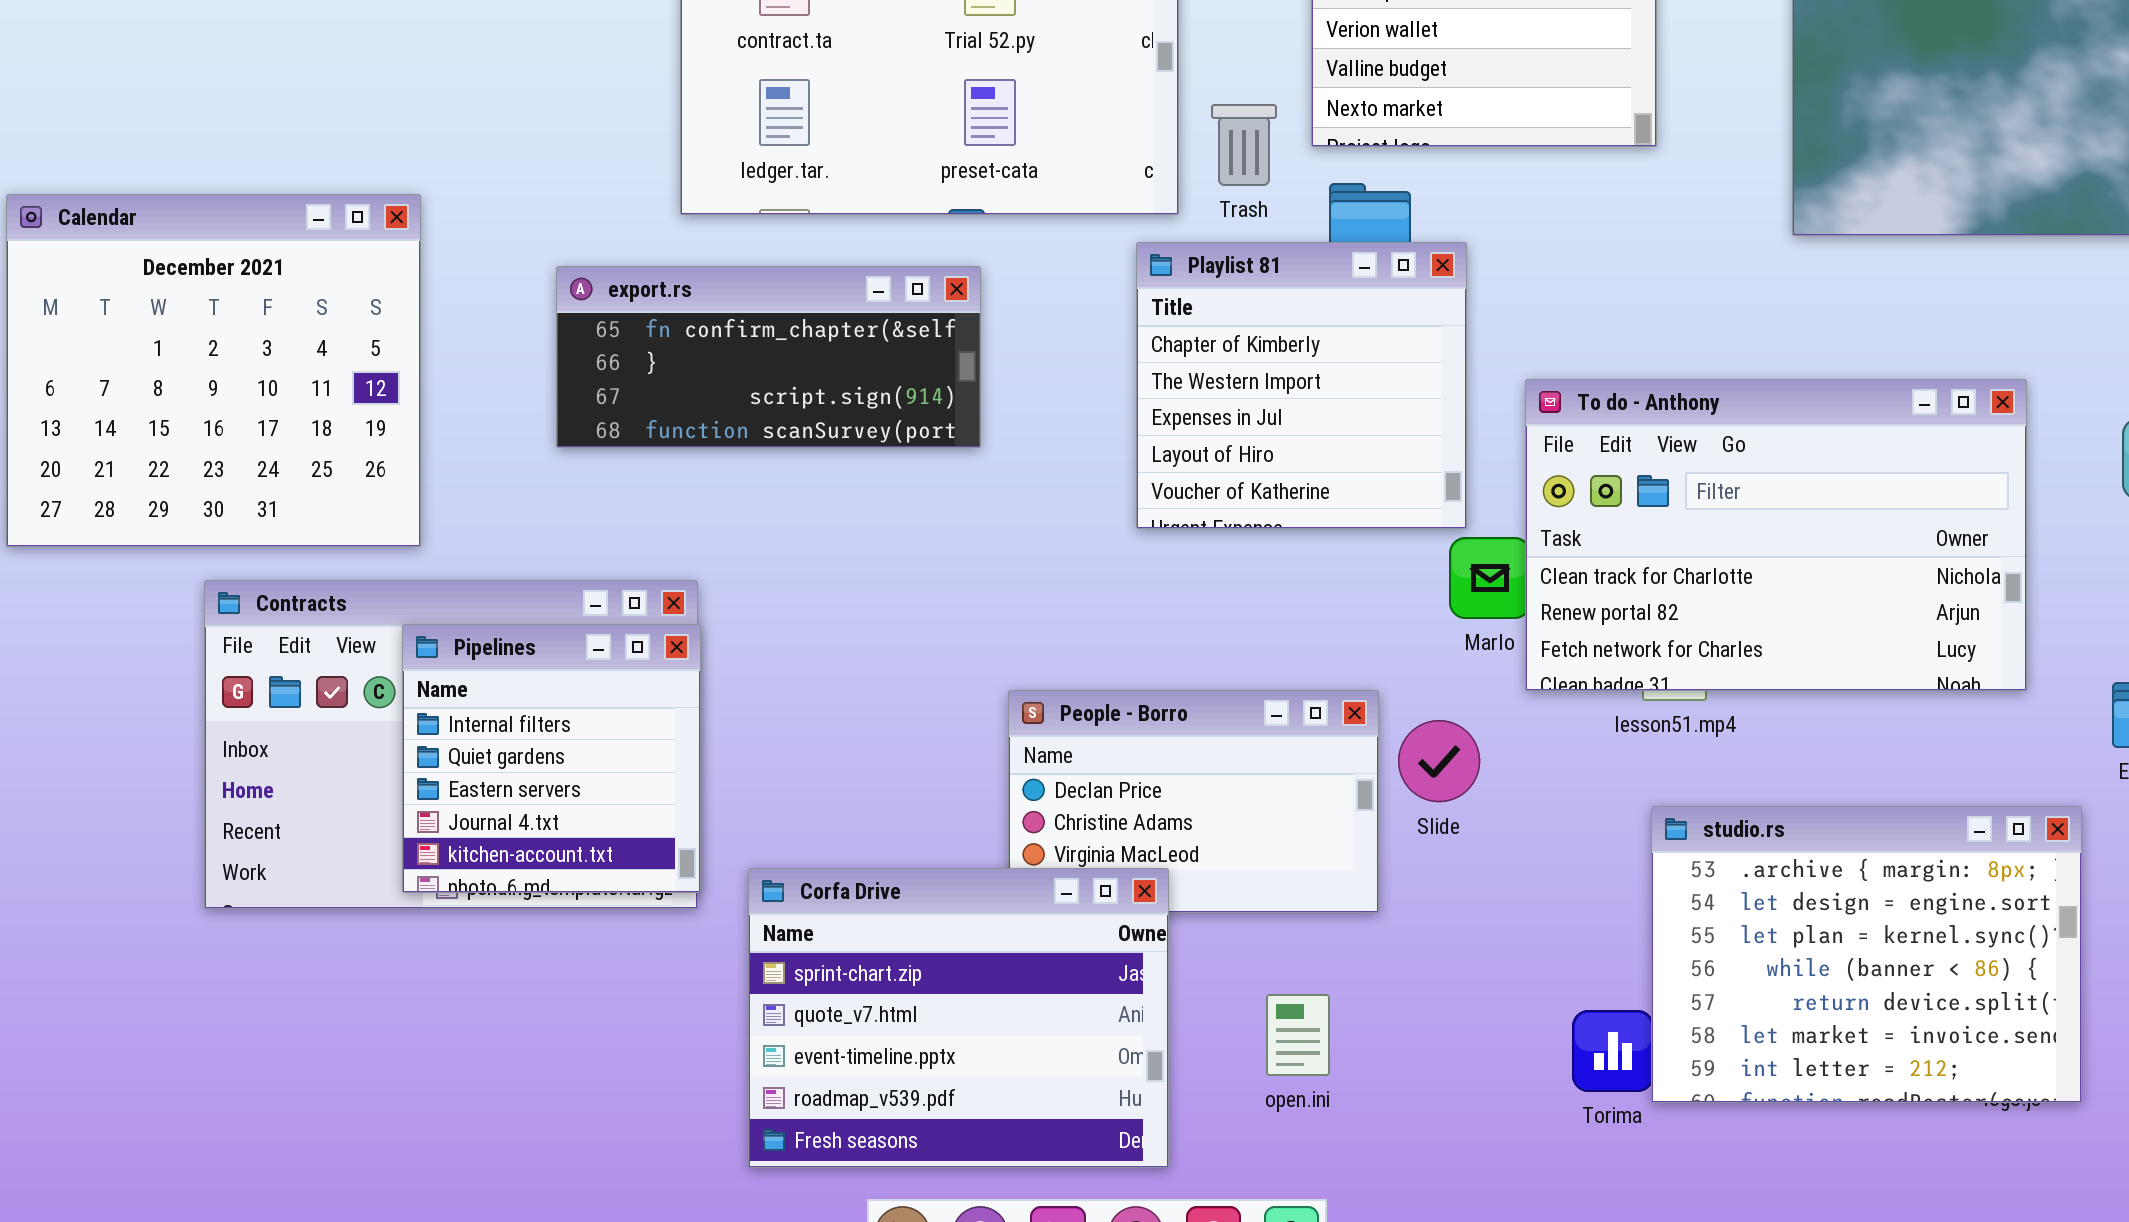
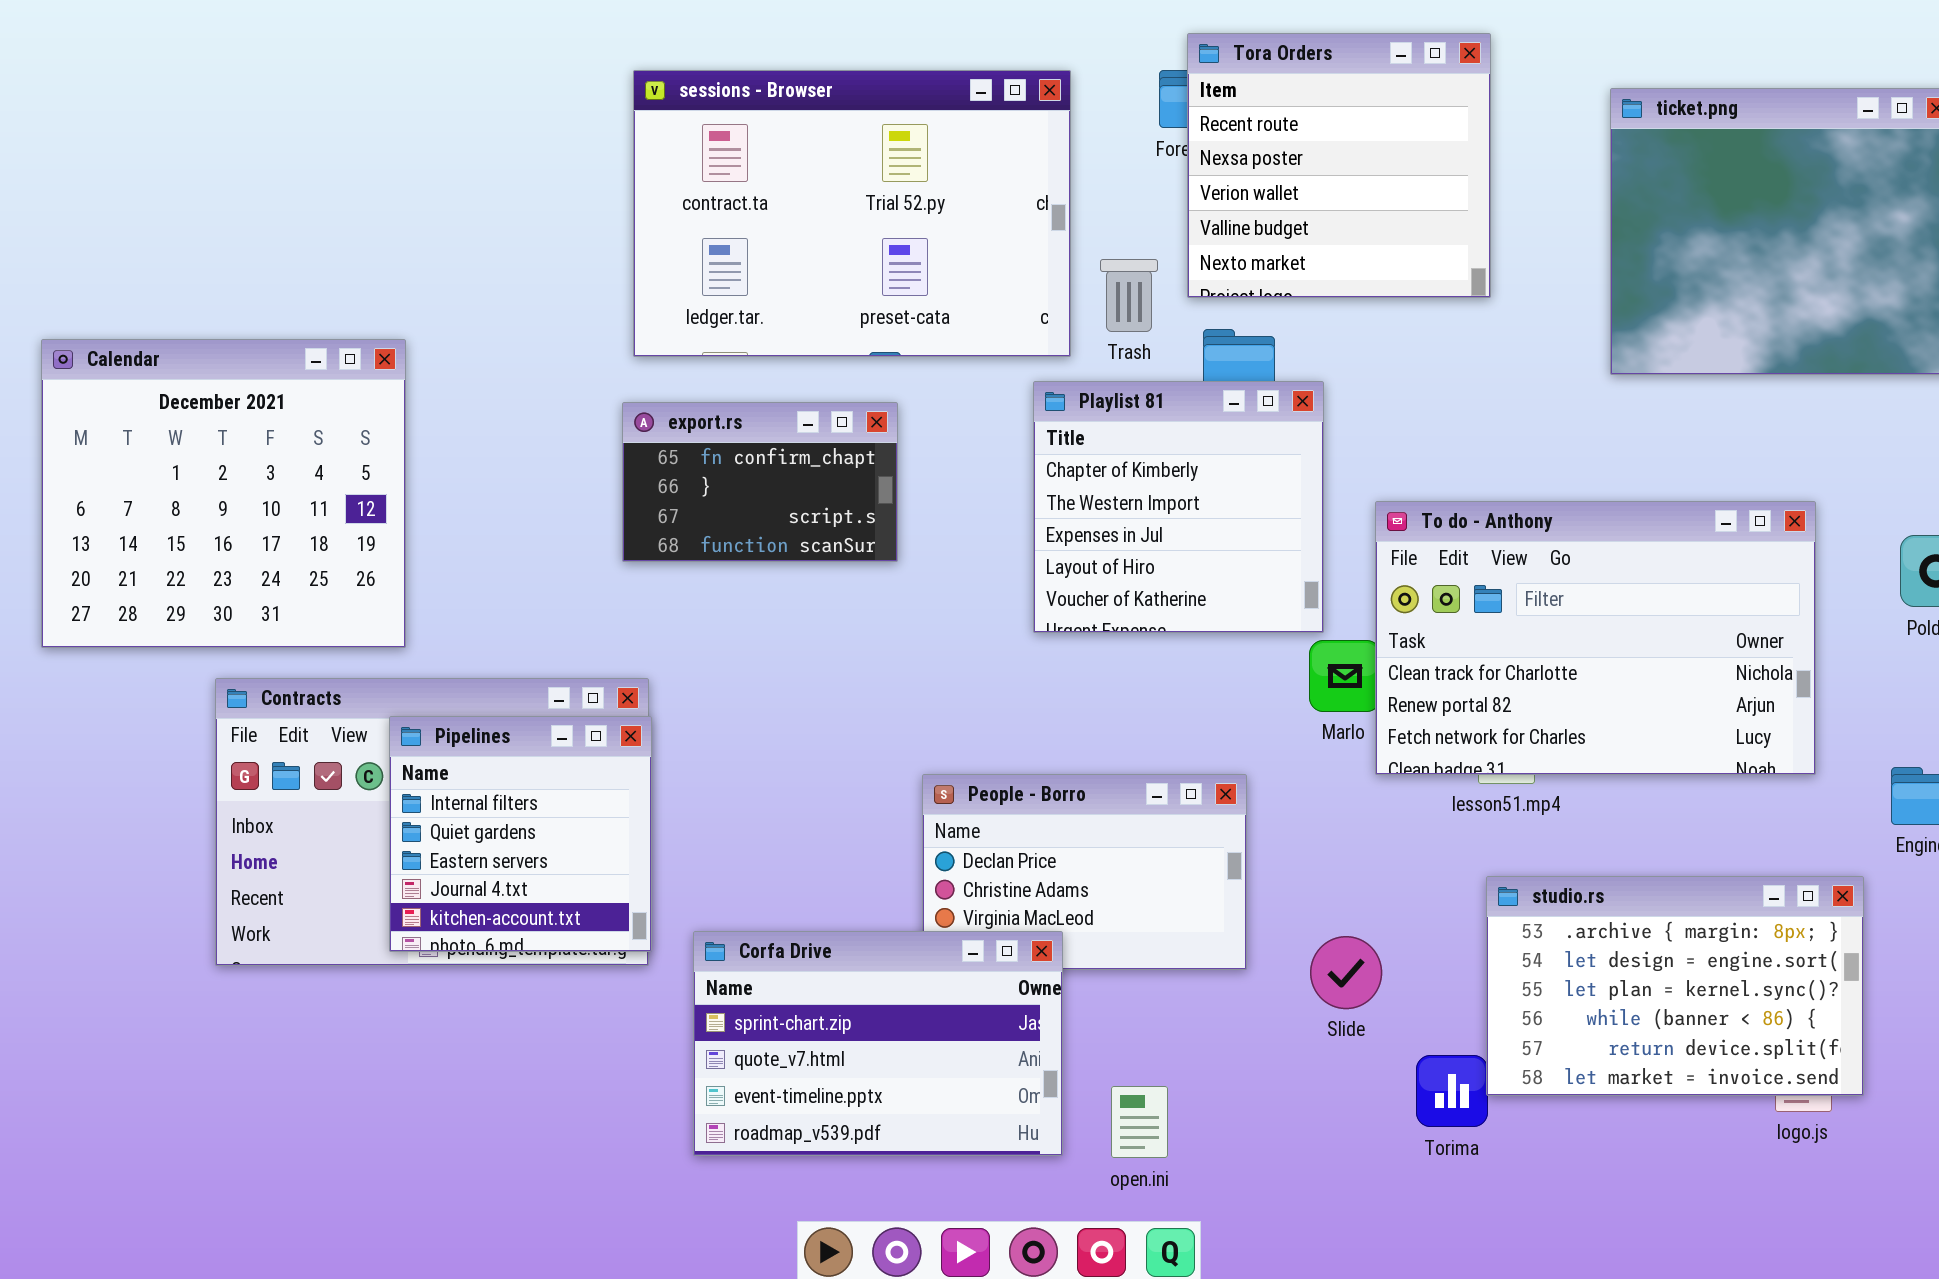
export.rs: [556,266,981,448] -> [622,402,898,562], resized
Slide: [1398,720,1480,802] -> [1310,936,1382,1009], moved
studio.rs: [1651,806,2082,1103] -> [1486,876,1864,1096], resized
Corfa Drive: [748,868,1169,1168] -> [693,931,1063,1156], resized
open.ini: [1266,994,1330,1076] -> [1111,1086,1168,1158], moved

